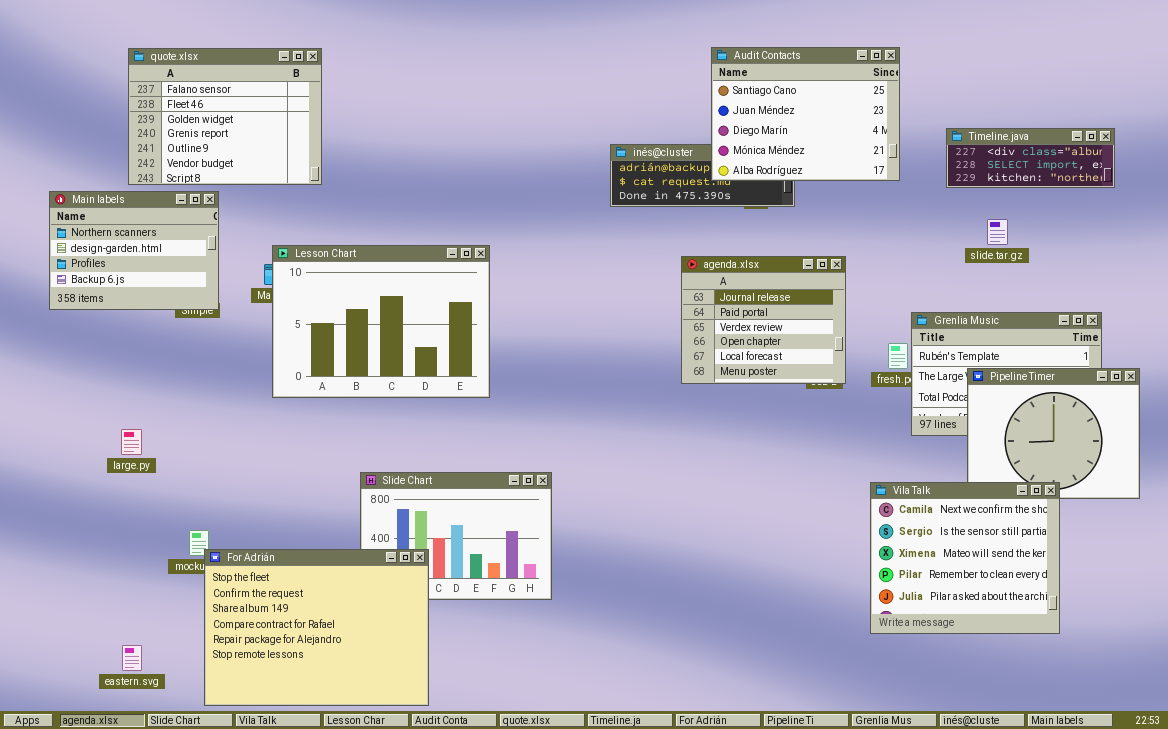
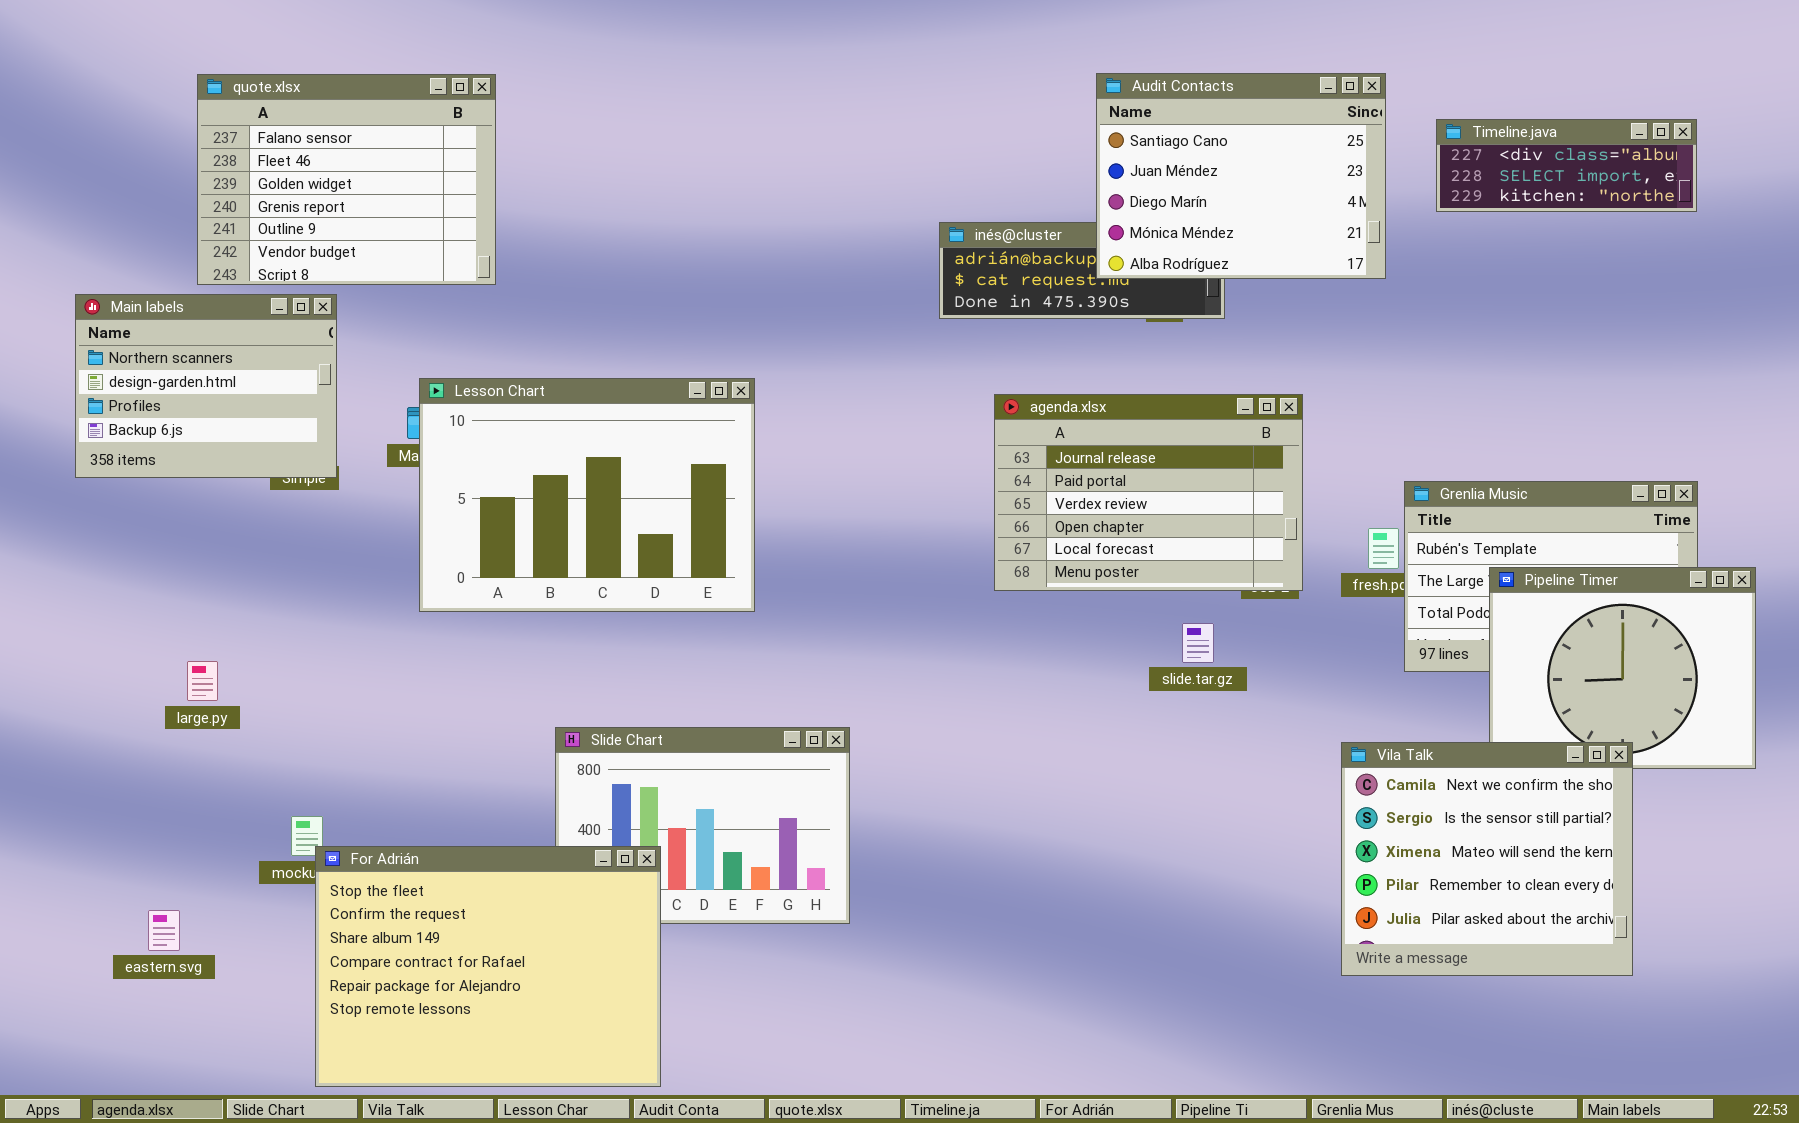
Timeline.java: [946,128,1115,188] -> [1436,119,1697,212], moved
slide.tar.gz: [987,219,1008,245] -> [1182,623,1214,663], moved
agenda.xlsx: [681,256,846,384] -> [994,394,1303,591], resized
eastern.svg: [122,645,142,671] -> [148,910,180,951], moved

